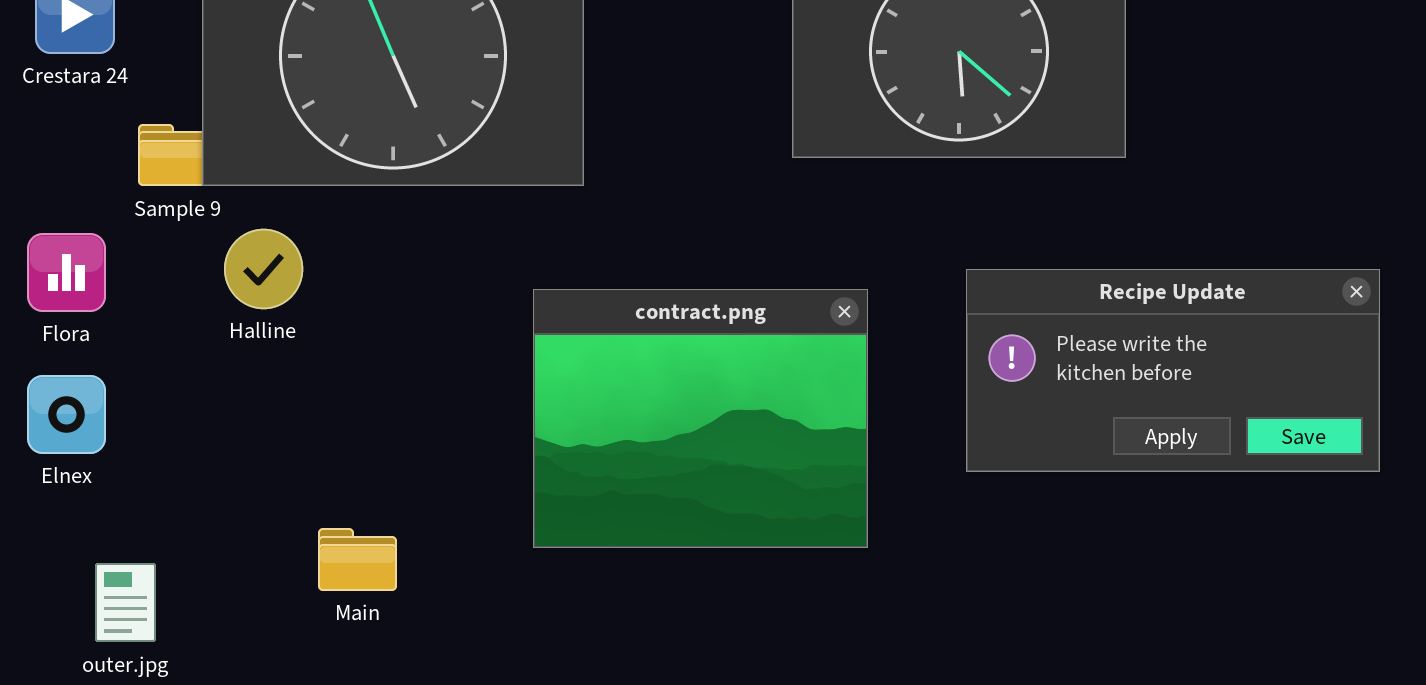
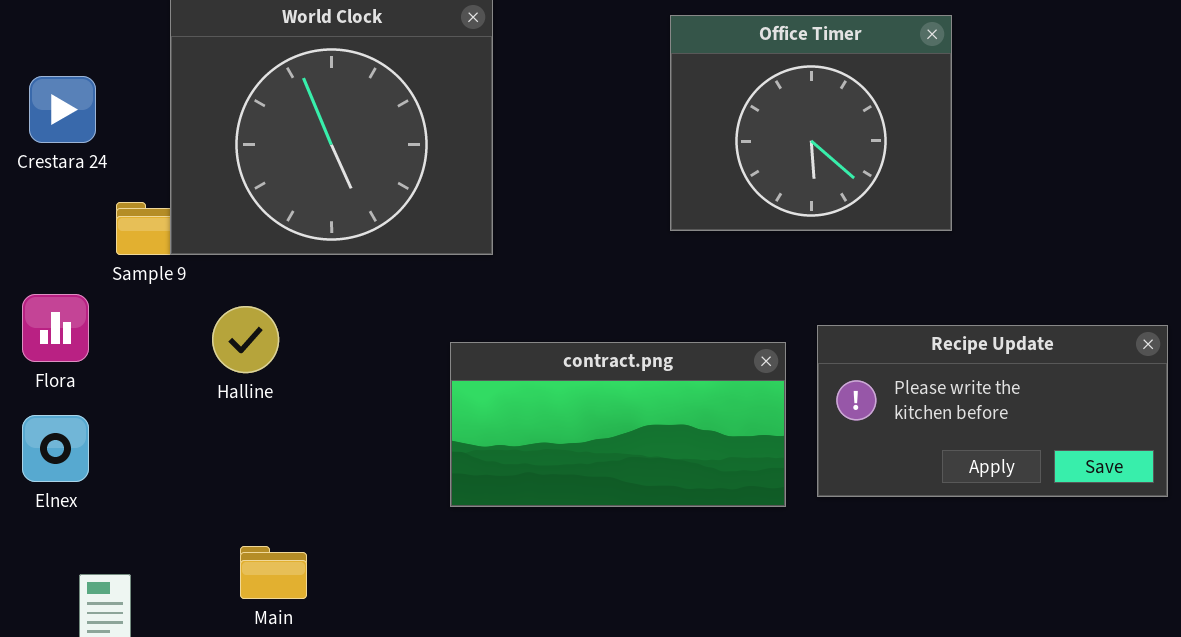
Halline: [224,229,303,309] -> [212,306,279,373], moved
contract.png: [533,289,868,548] -> [450,342,786,507], resized
Main: [318,528,397,591] -> [240,546,307,599], moved

